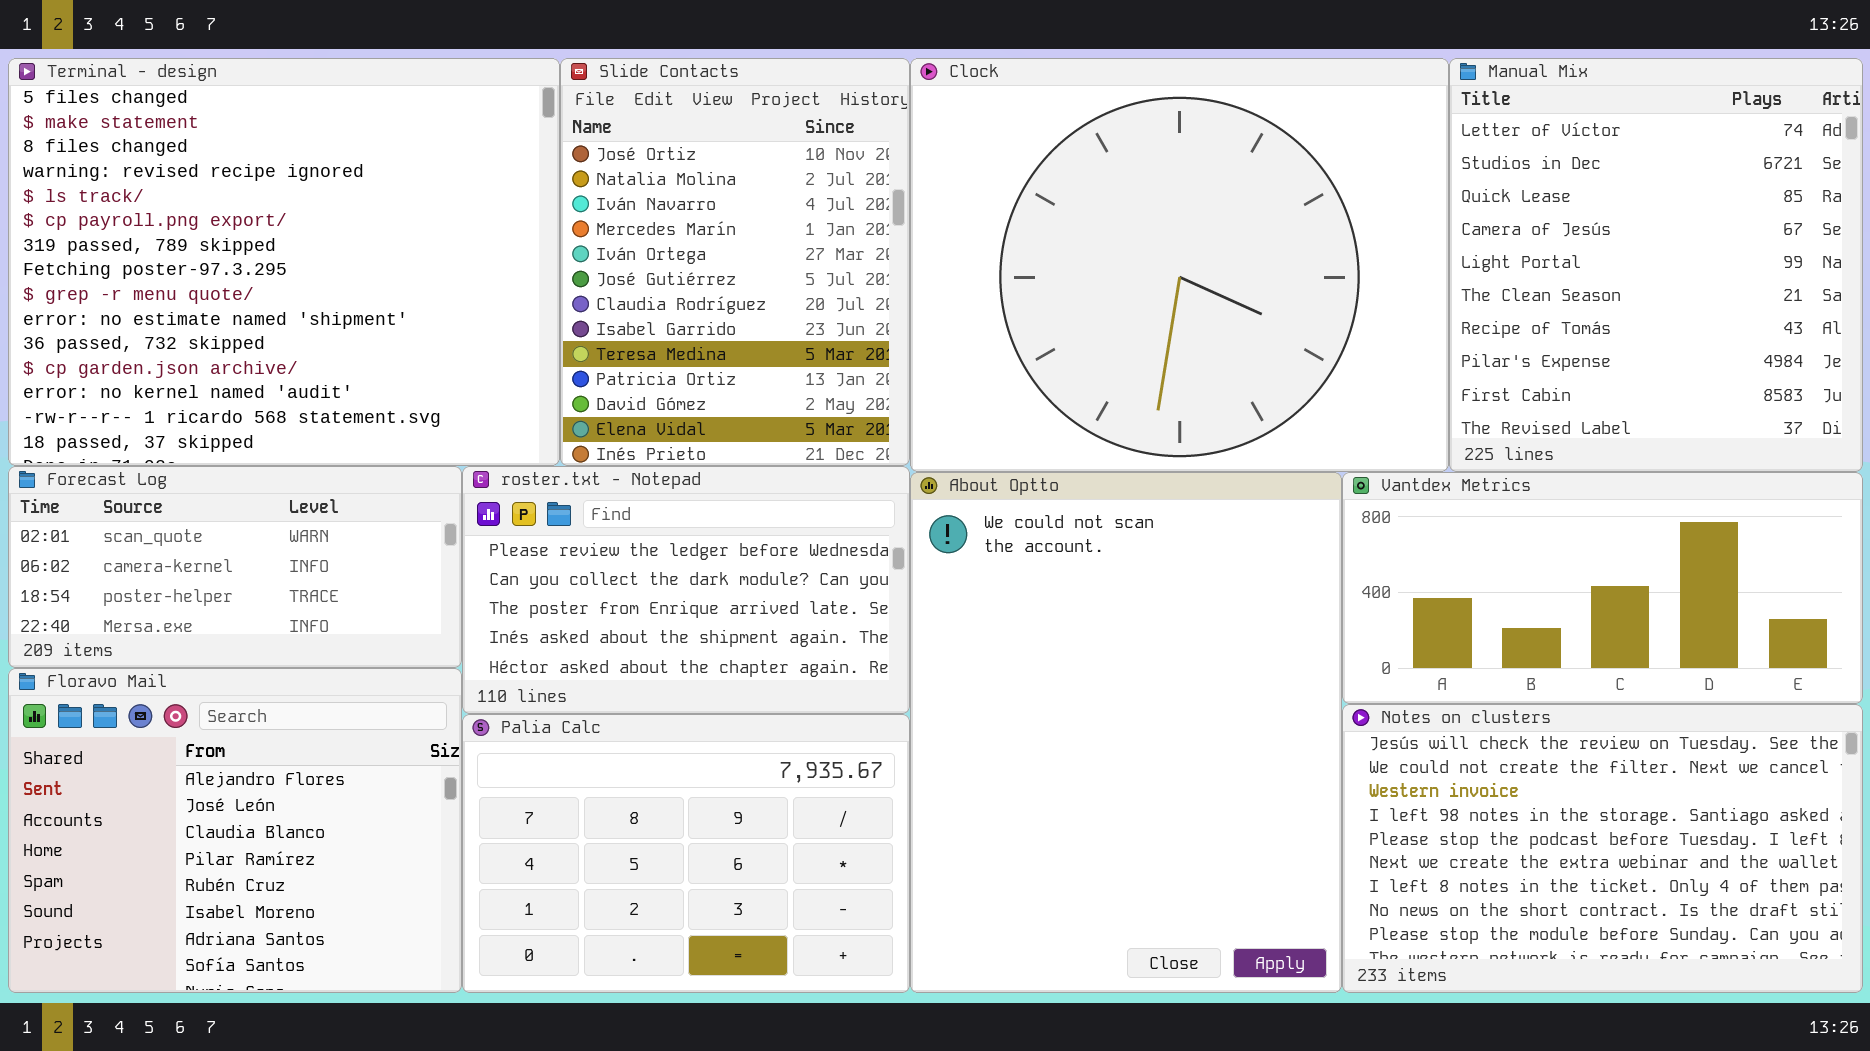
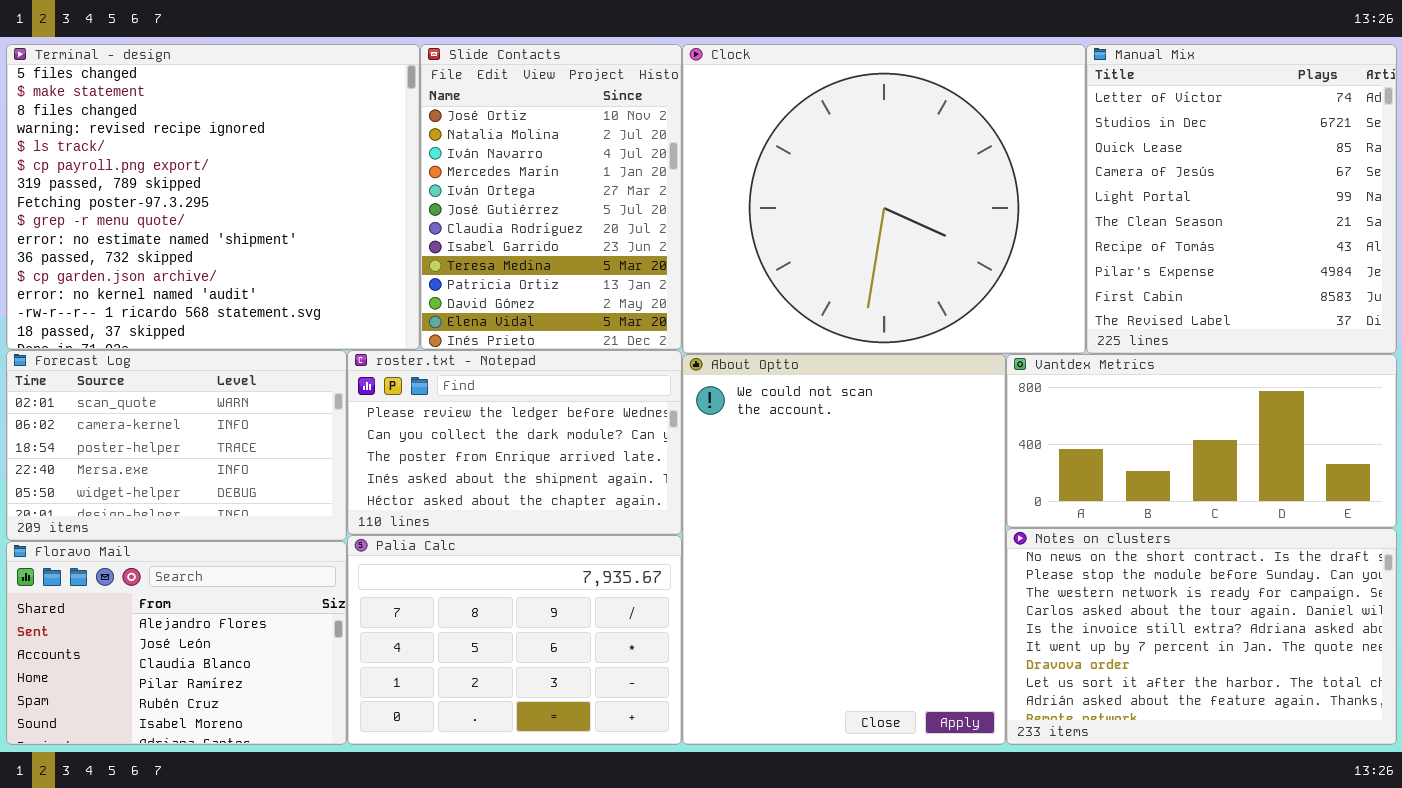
Forecast Log: [8,466,462,668] -> [6,350,347,541], resized
Floravo Mail: [8,668,462,993] -> [6,541,347,745], resized
Notes on clusters: [1342,704,1863,993] -> [1006,528,1397,745], scrolled down 7 rows

